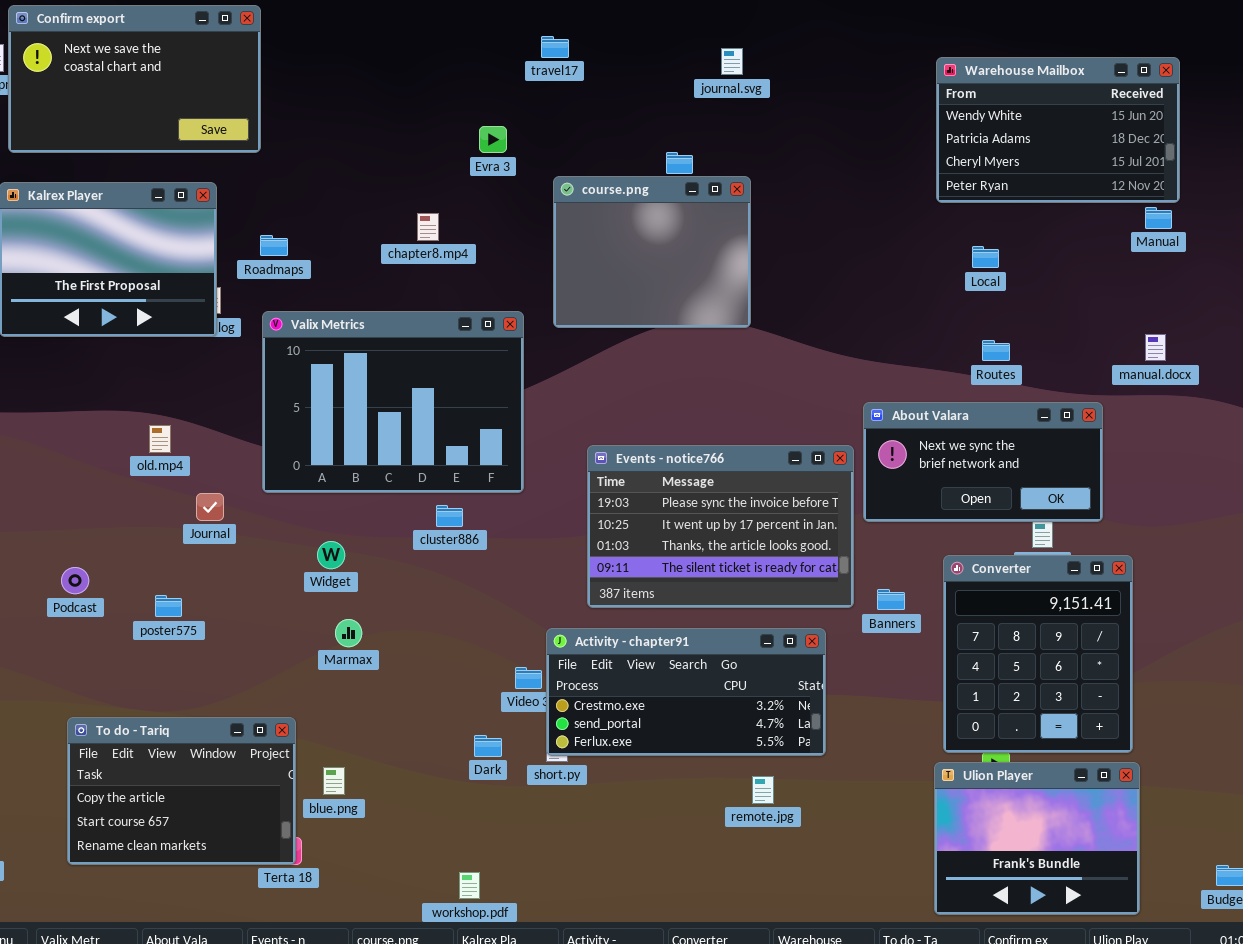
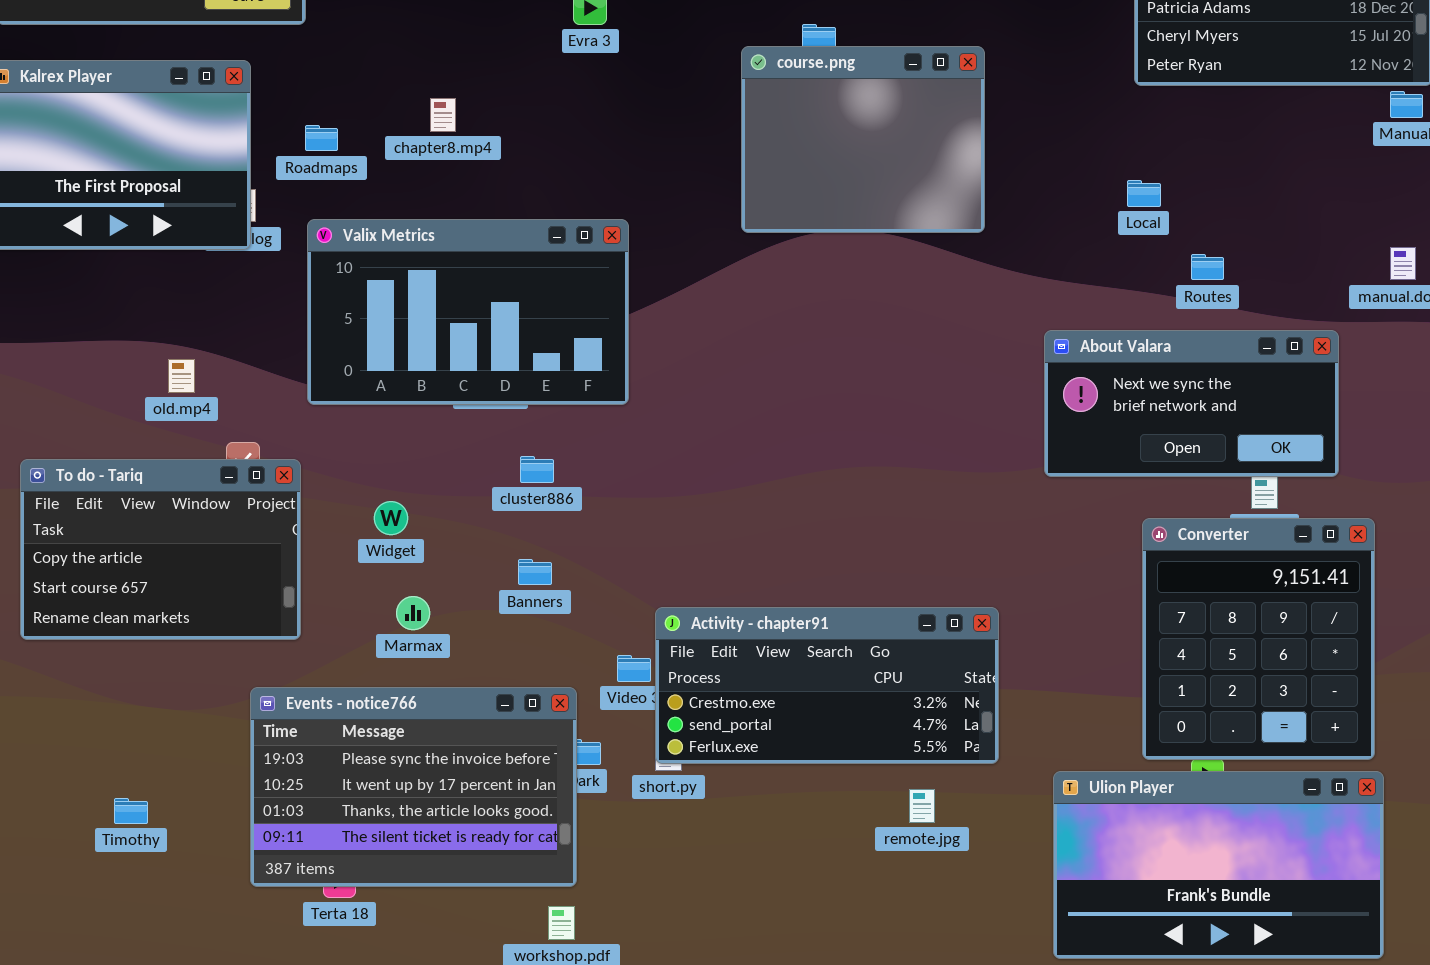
course.png: [553,176,751,328] -> [741,46,985,233], moved
chapter8.mp4: [417,213,439,241] -> [430,98,456,132], moved
Local: [972,246,999,268] -> [1127,180,1161,207], moved
Valix Metrics: [262,311,524,493] -> [307,219,629,405], resized
Events - notice766: [587,445,854,608] -> [250,687,577,887], moved
Banners: [877,589,905,610] -> [518,559,552,585], moved
To do - Tariq: [67,717,296,865] -> [20,459,301,640], moved
Ulion Player: [934,762,1140,915] -> [1053,771,1384,959], resized

